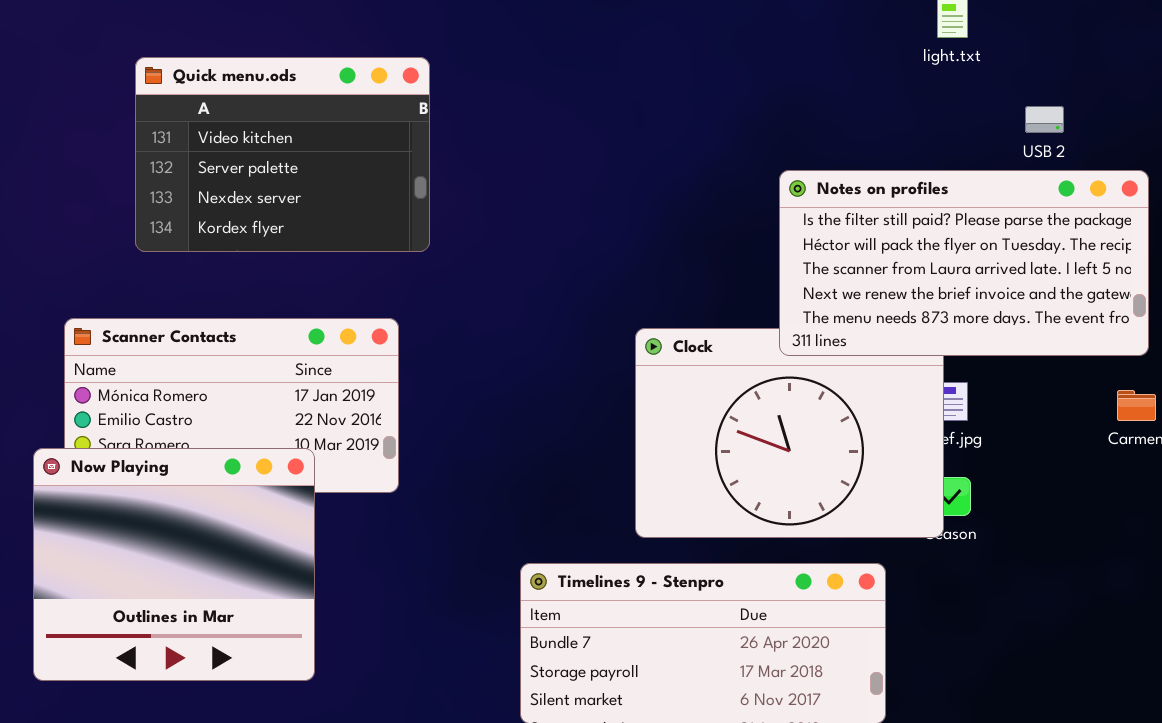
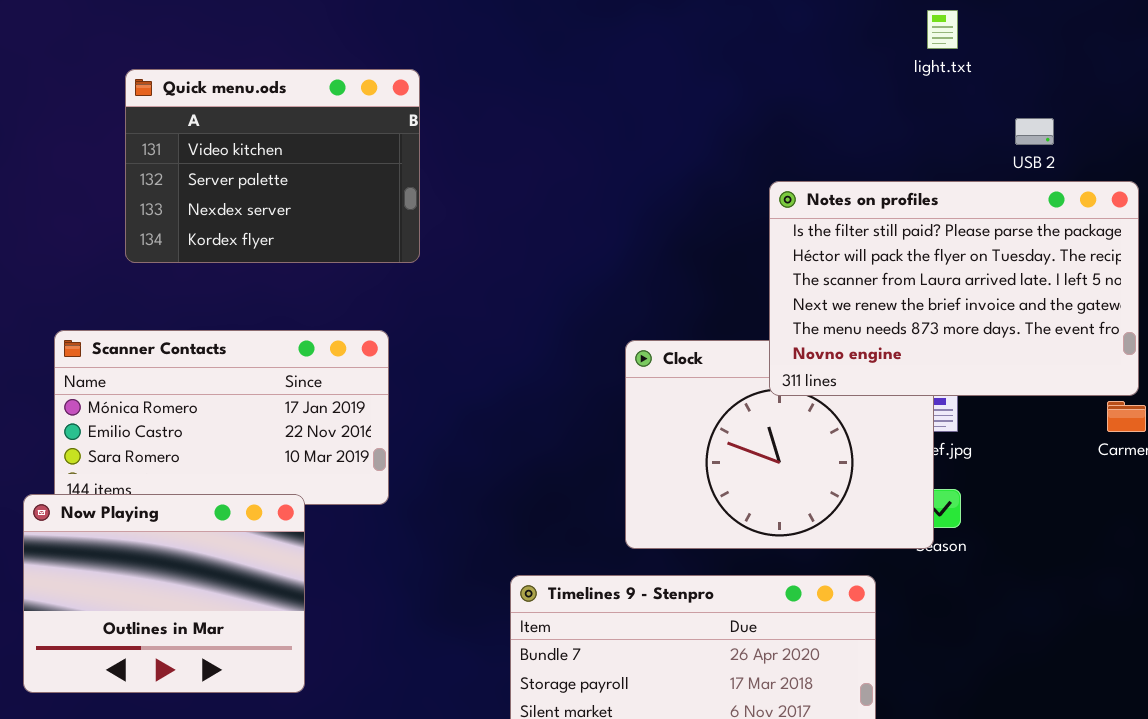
Notes on profiles: [779,170,1149,356] -> [769,181,1139,396], resized
Now Playing: [33,448,315,681] -> [23,494,305,693], resized

